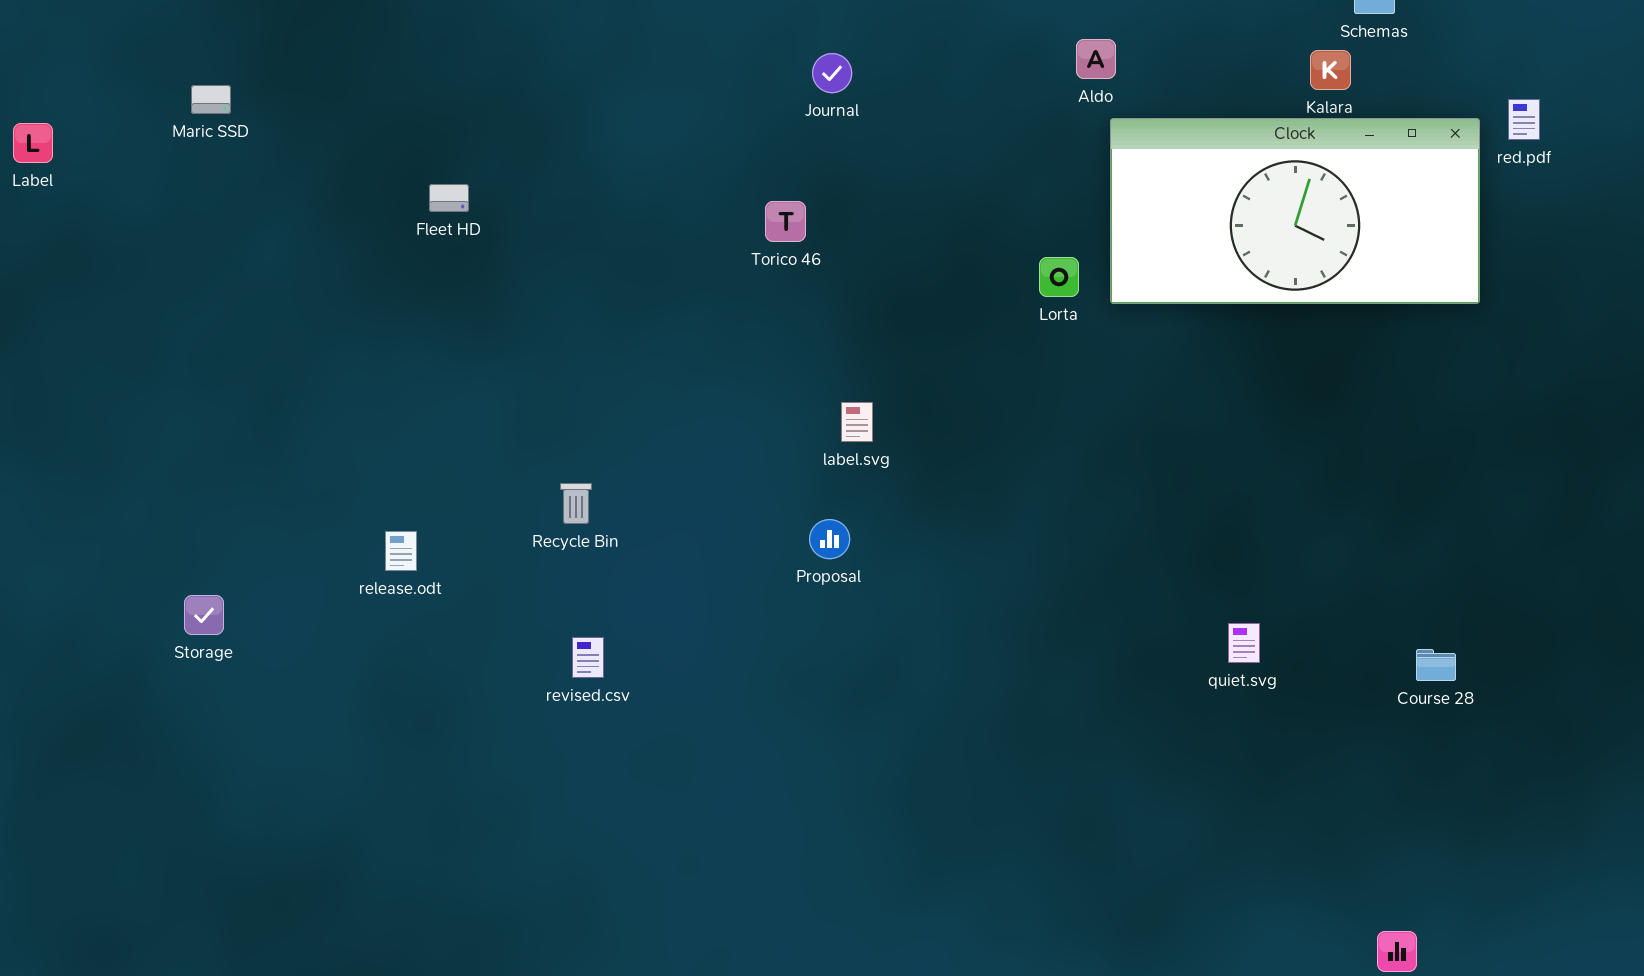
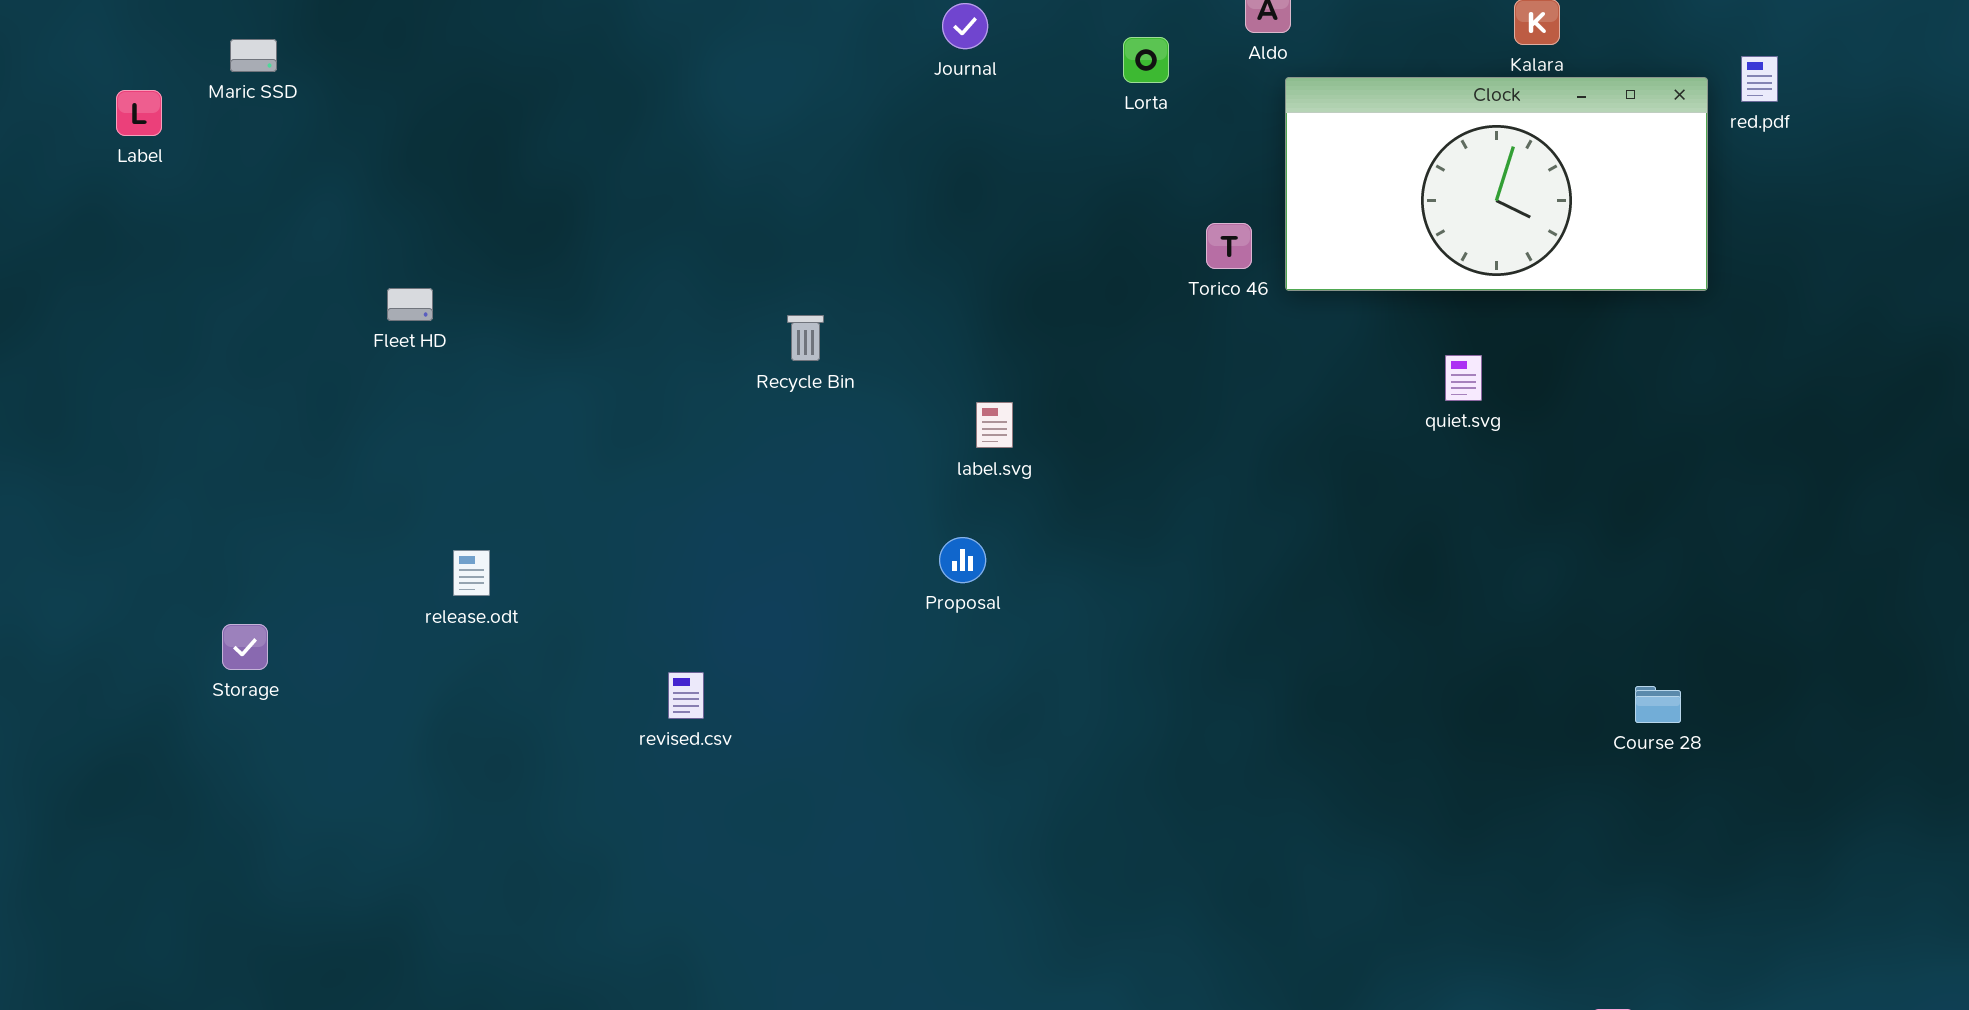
Label: [13,123,53,163] -> [116,90,162,136], moved
Fleet HD: [429,184,469,212] -> [387,288,433,321], moved
Torico 46: [765,201,806,242] -> [1206,223,1252,269], moved
Lorta: [1039,257,1079,297] -> [1123,37,1169,83], moved
Recycle Bin: [560,483,592,524] -> [787,315,824,361], moved
quiet.svg: [1228,623,1260,663] -> [1445,355,1482,401], moved

